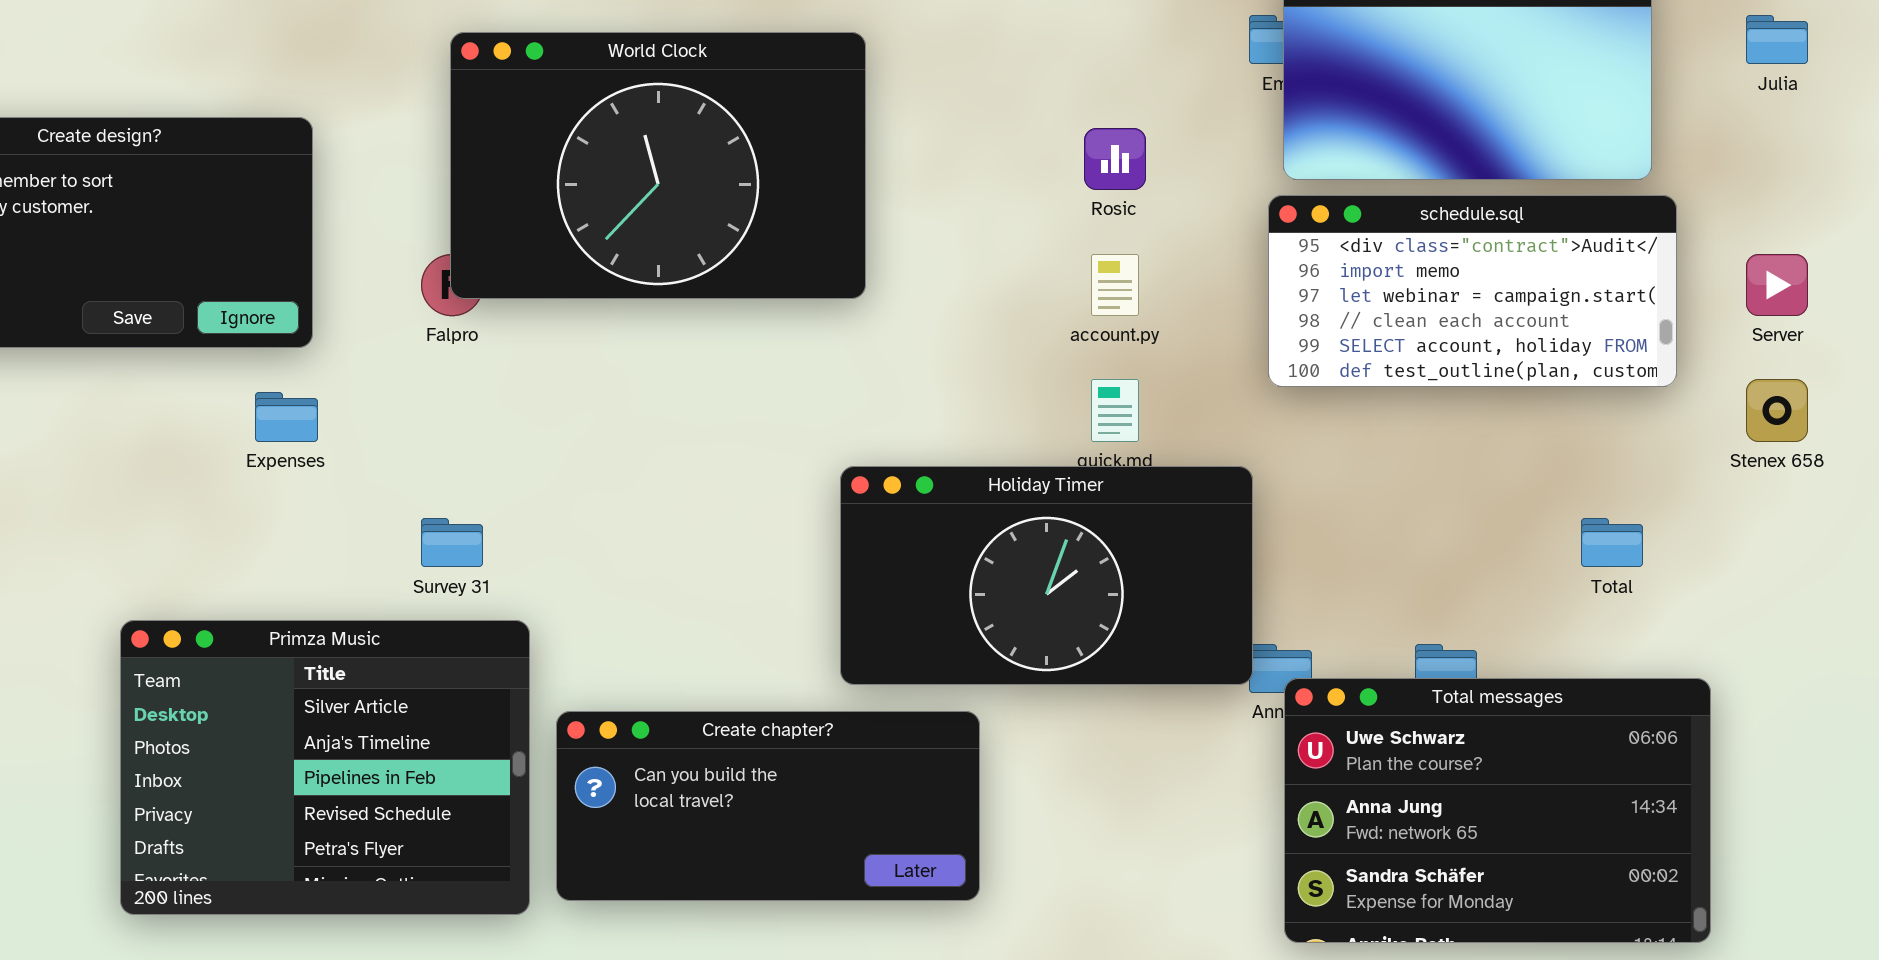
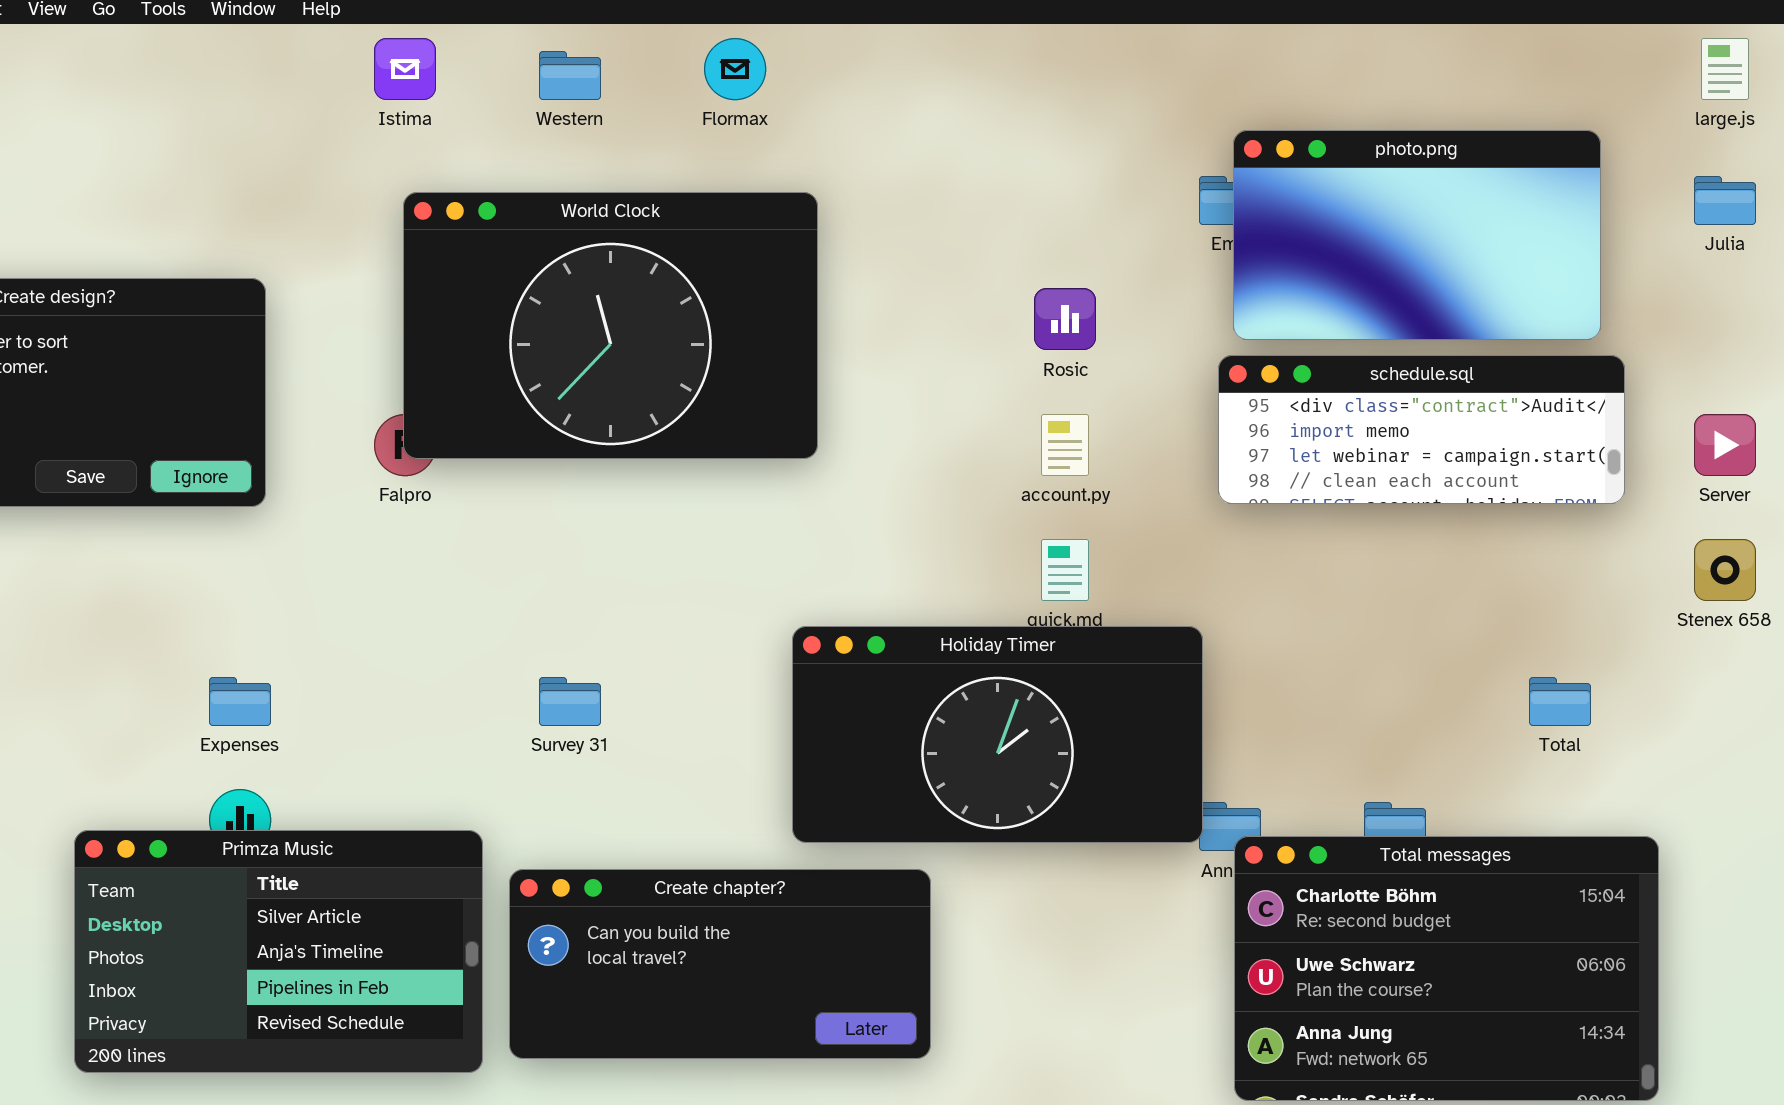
schedule.sql: [1268,195,1677,387] -> [1218,355,1625,504], resized
Expenses: [255,392,318,442] -> [209,677,271,726], moved
Survey 31: [421,518,483,567] -> [539,677,601,726], moved
Primza Music: [120,620,530,915] -> [74,830,483,1073], resized
Total messages: [1284,678,1711,943] -> [1234,836,1659,1101], scrolled up 1 row

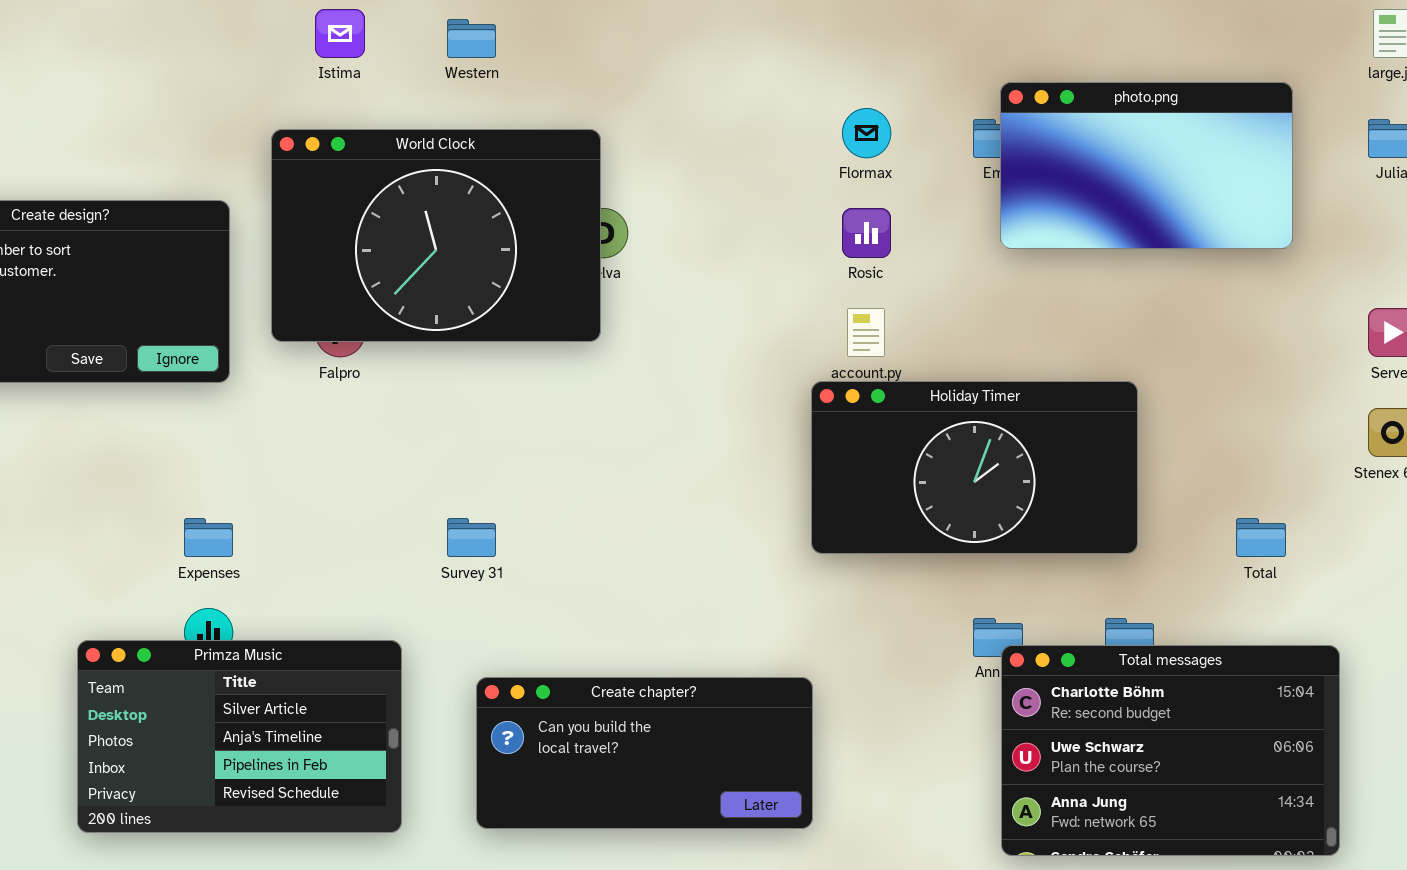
Flormax: [704,38,766,100] -> [842,108,891,158], moved
World Clock: [403,192,818,459] -> [271,129,601,342], moved
schedule.sql: [1218,355,1625,504] -> none, closed
Holiday Timer: [792,626,1203,843] -> [811,381,1138,554], moved
Create chapter?: [509,869,931,1059] -> [476,677,813,829], moved

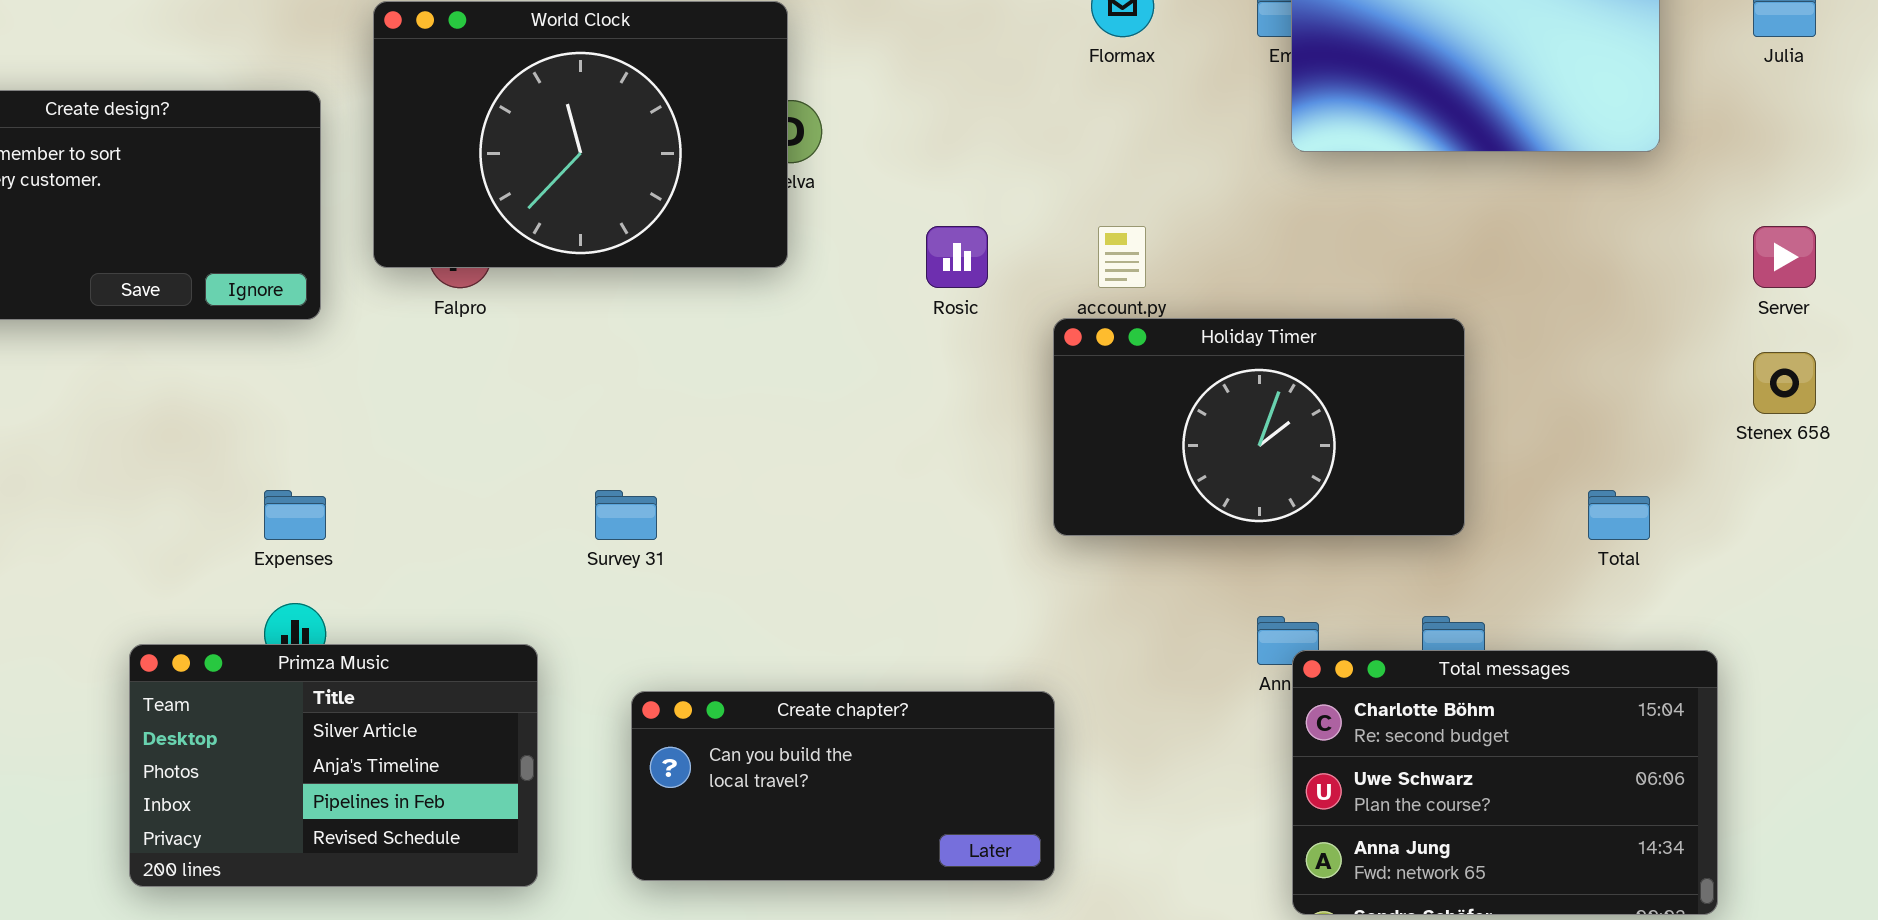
Rosic: [842,208,891,258] -> [926,226,988,288], moved

